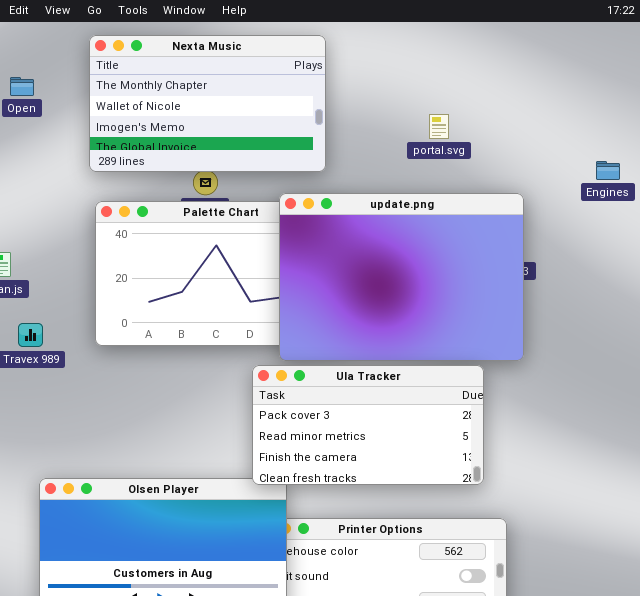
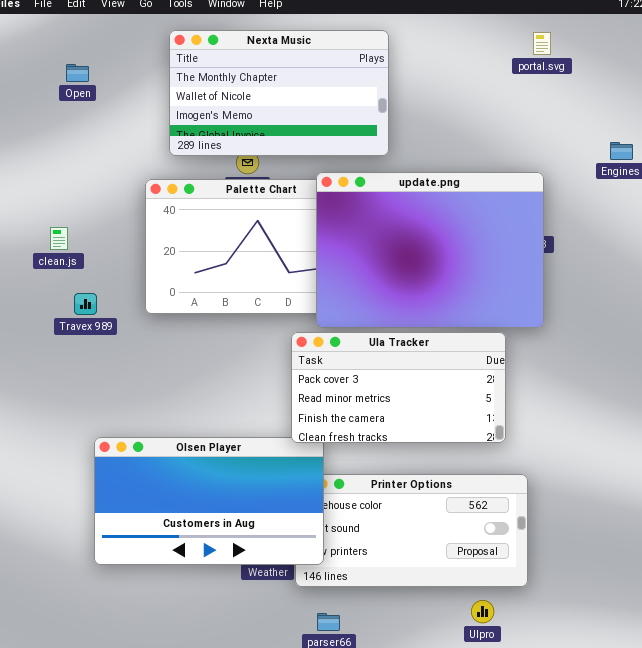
Nexta Music: [89,35,326,172] -> [169,30,389,156], moved
portal.svg: [429,114,449,139] -> [533,32,551,55], moved

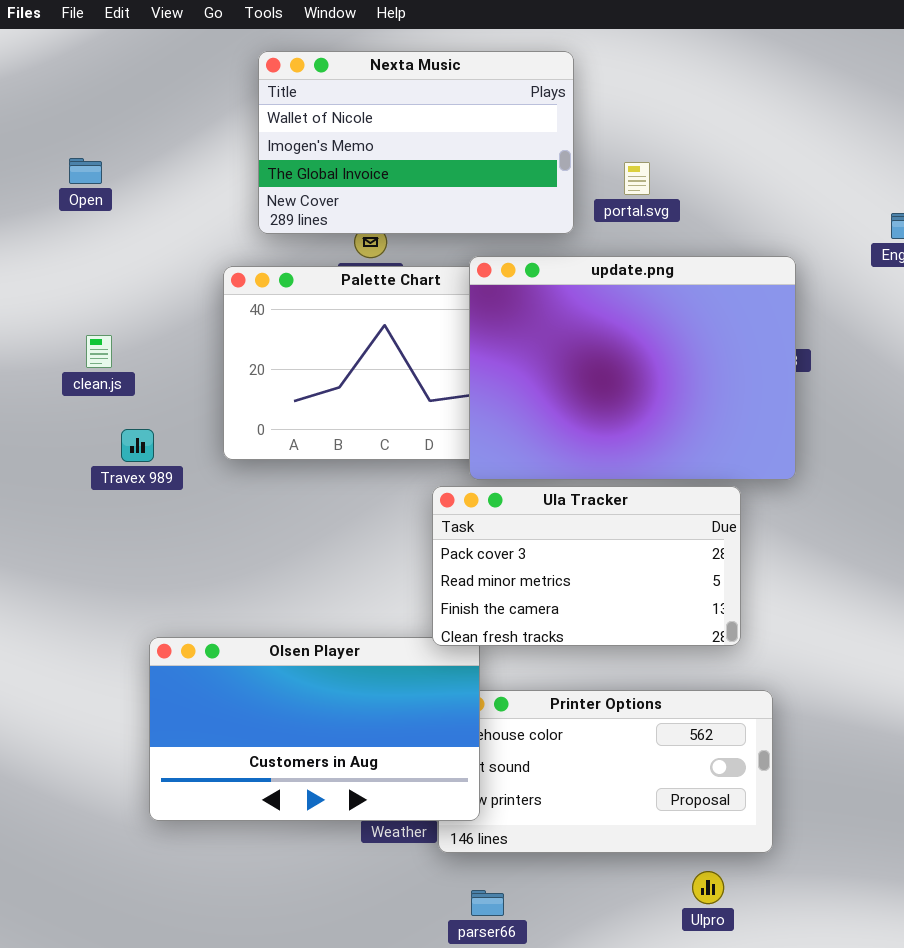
Nexta Music: [169,30,389,156] -> [258,51,574,234], scrolled down 1 row
portal.svg: [533,32,551,55] -> [624,162,650,195], moved
Open: [66,64,89,82] -> [69,158,102,184], moved

